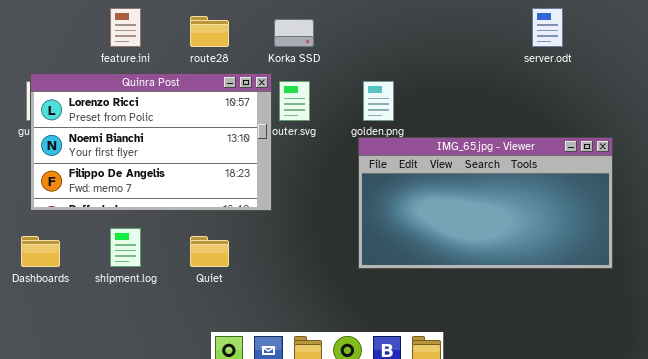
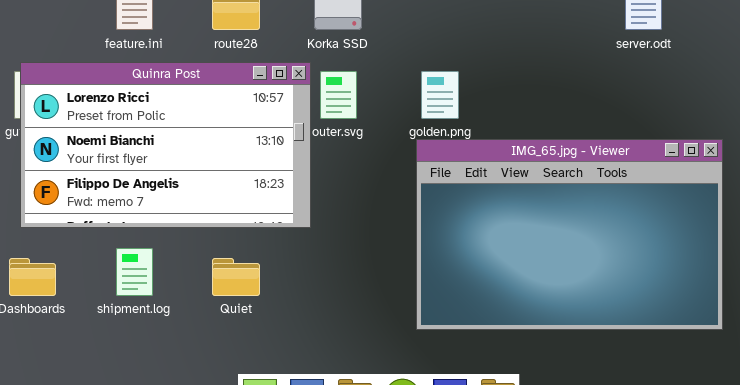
IMG_65.jpg - Viewer: [358,137,613,269] -> [416,139,723,330], resized

